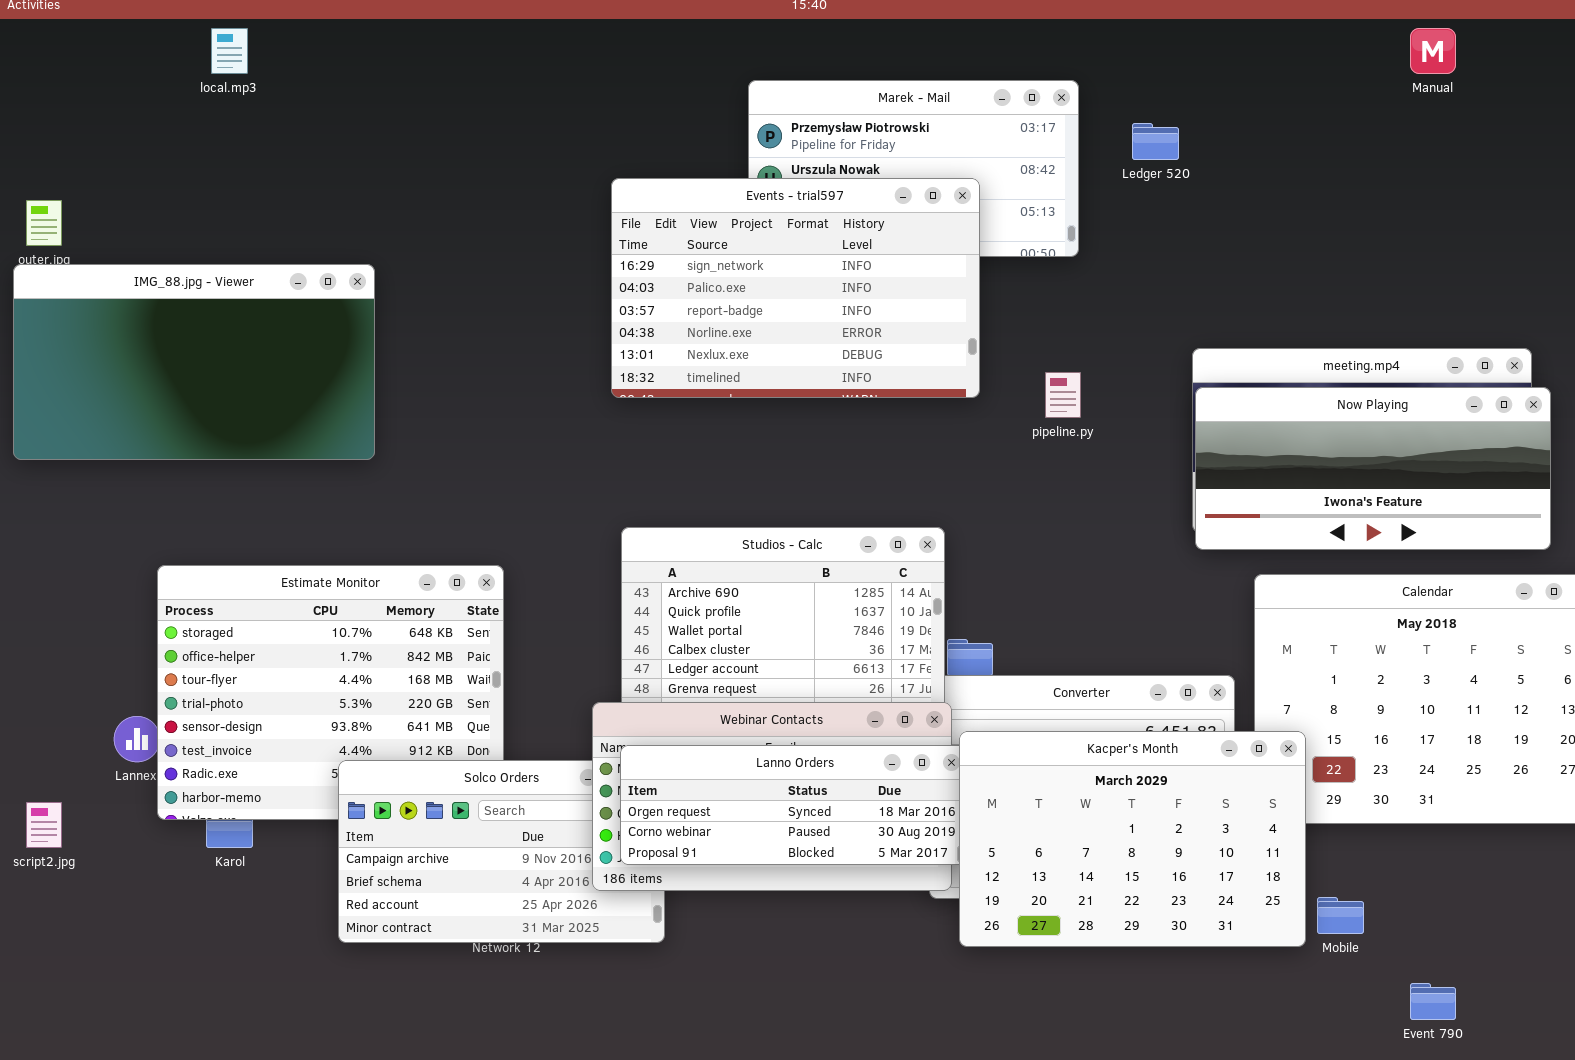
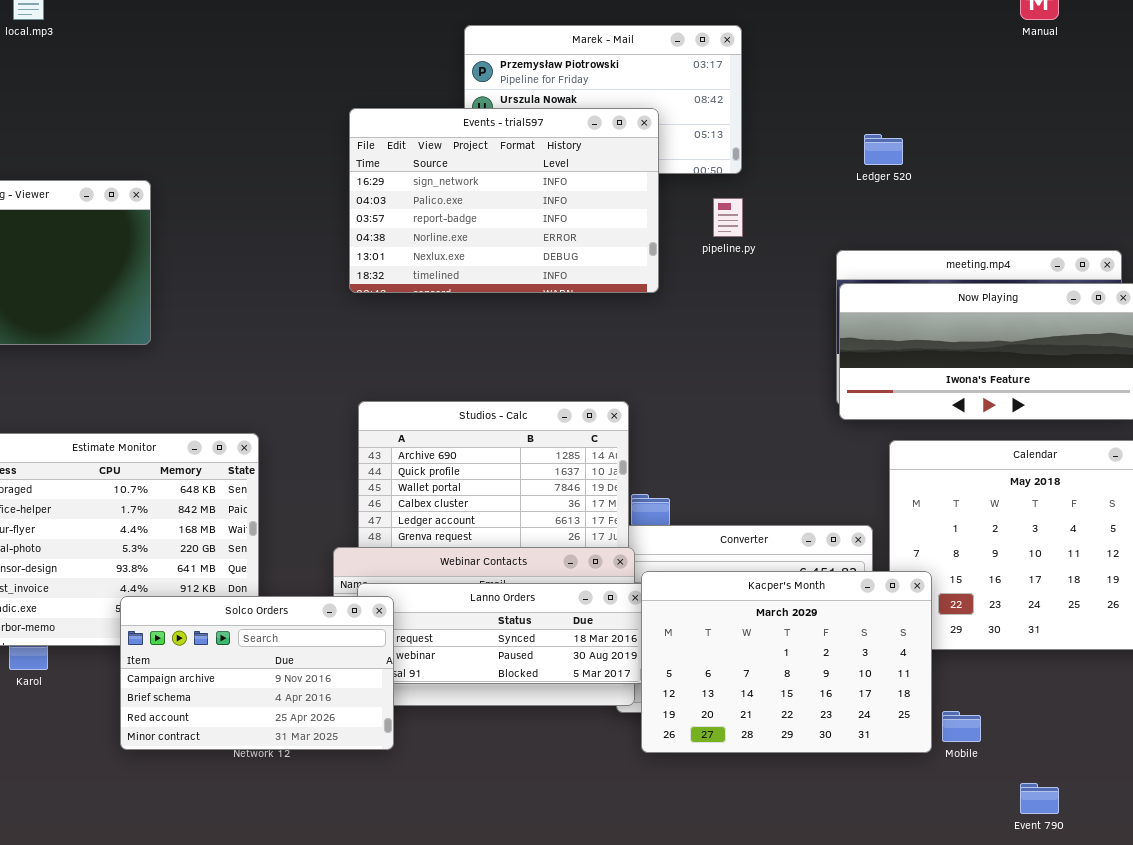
Ledger 520: [1132,123,1179,160] -> [864,134,903,165], moved
pipeline.py: [1045,372,1081,418] -> [713,198,743,237], moved
Solco Orders: [338,760,665,943] -> [120,596,394,750], raised

